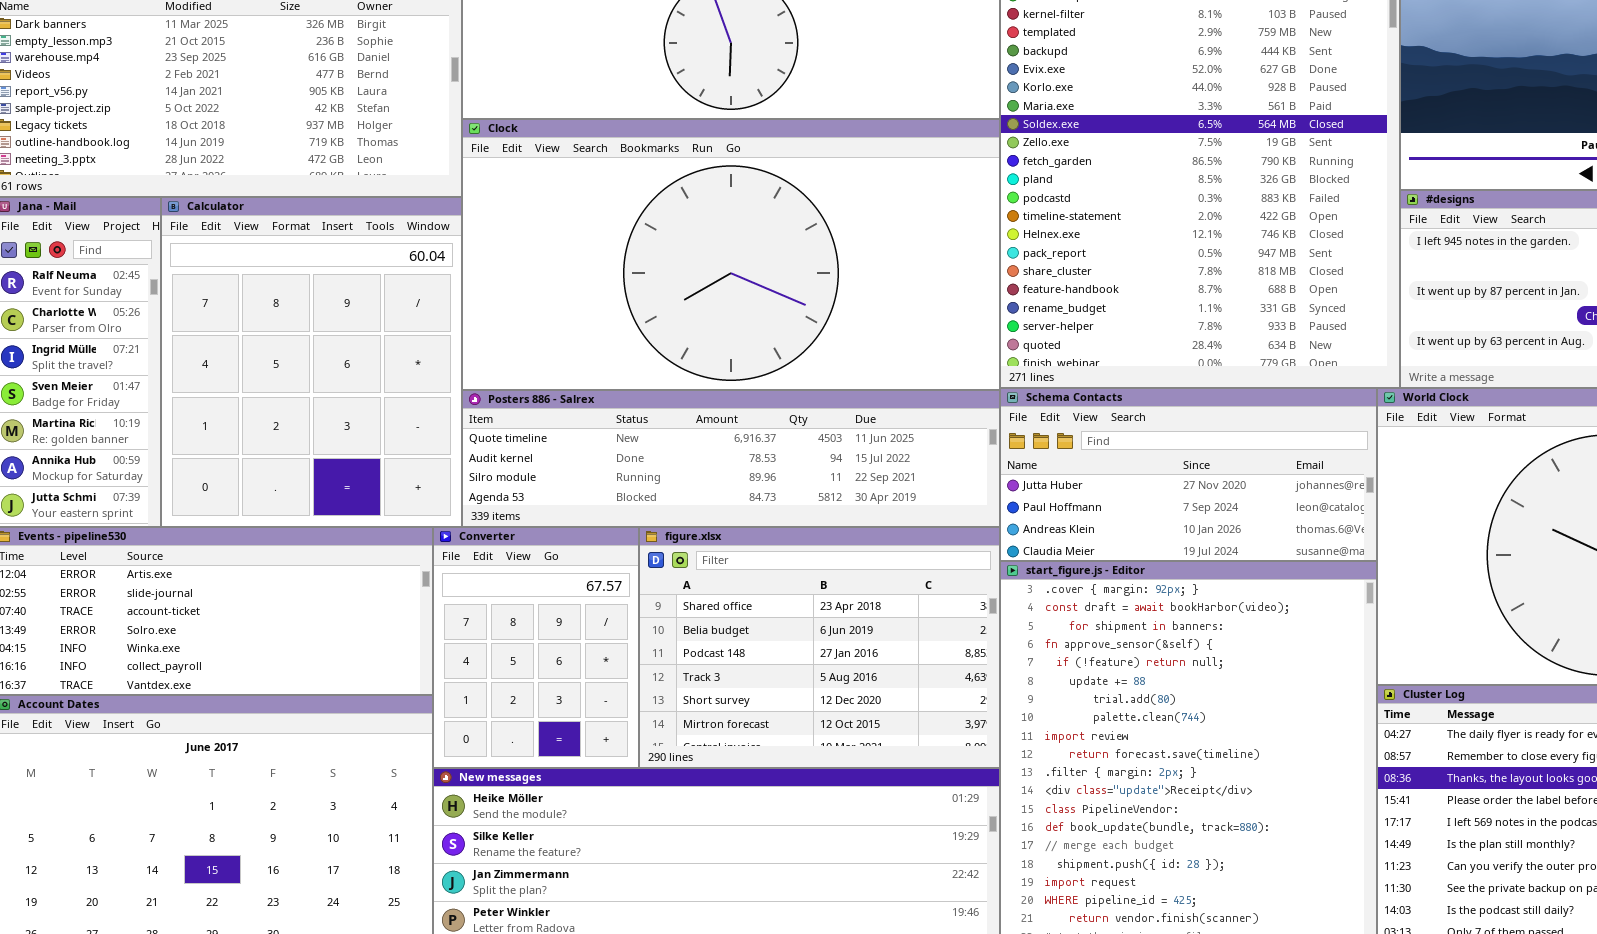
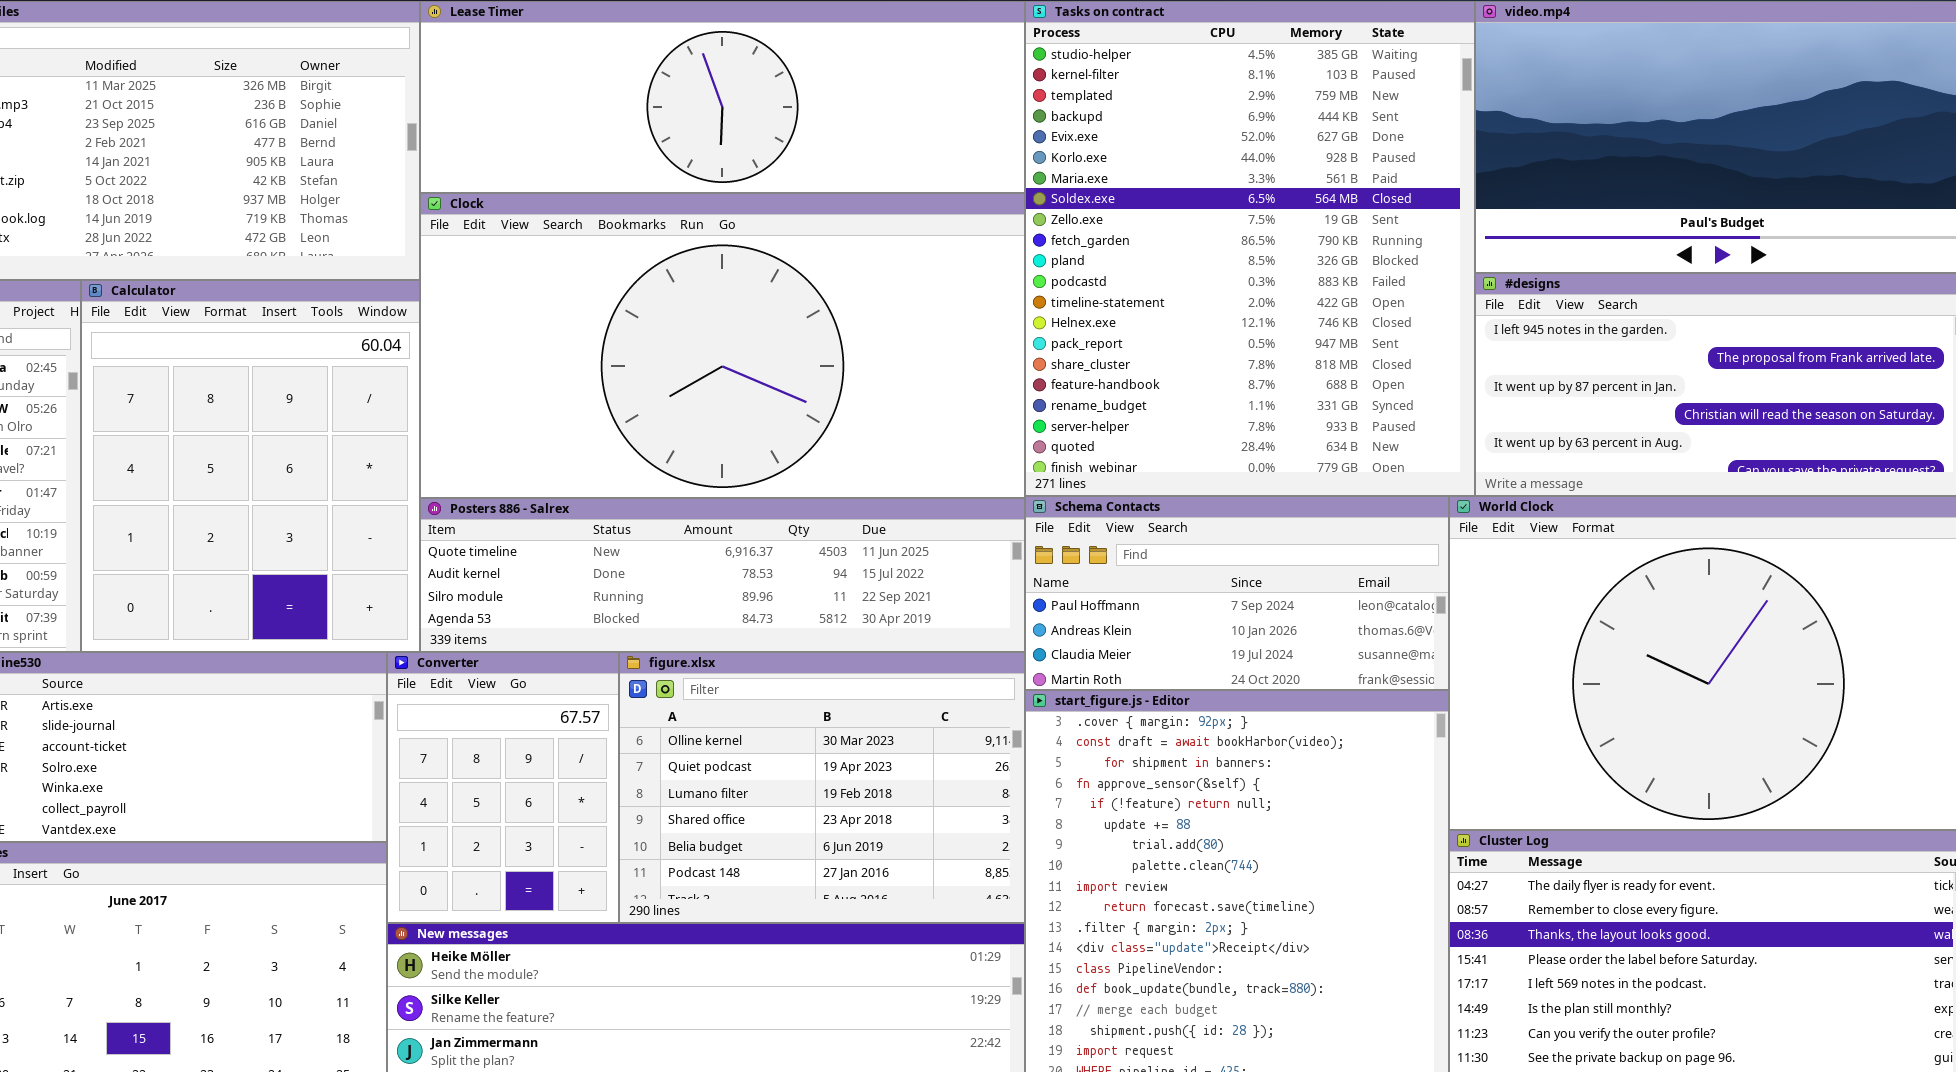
Schema Contacts: [1000,388,1377,561] -> [1025,496,1449,690], scrolled down 1 row
figure.xlsx: [639,527,1000,768] -> [619,652,1025,923], scrolled up 3 rows

